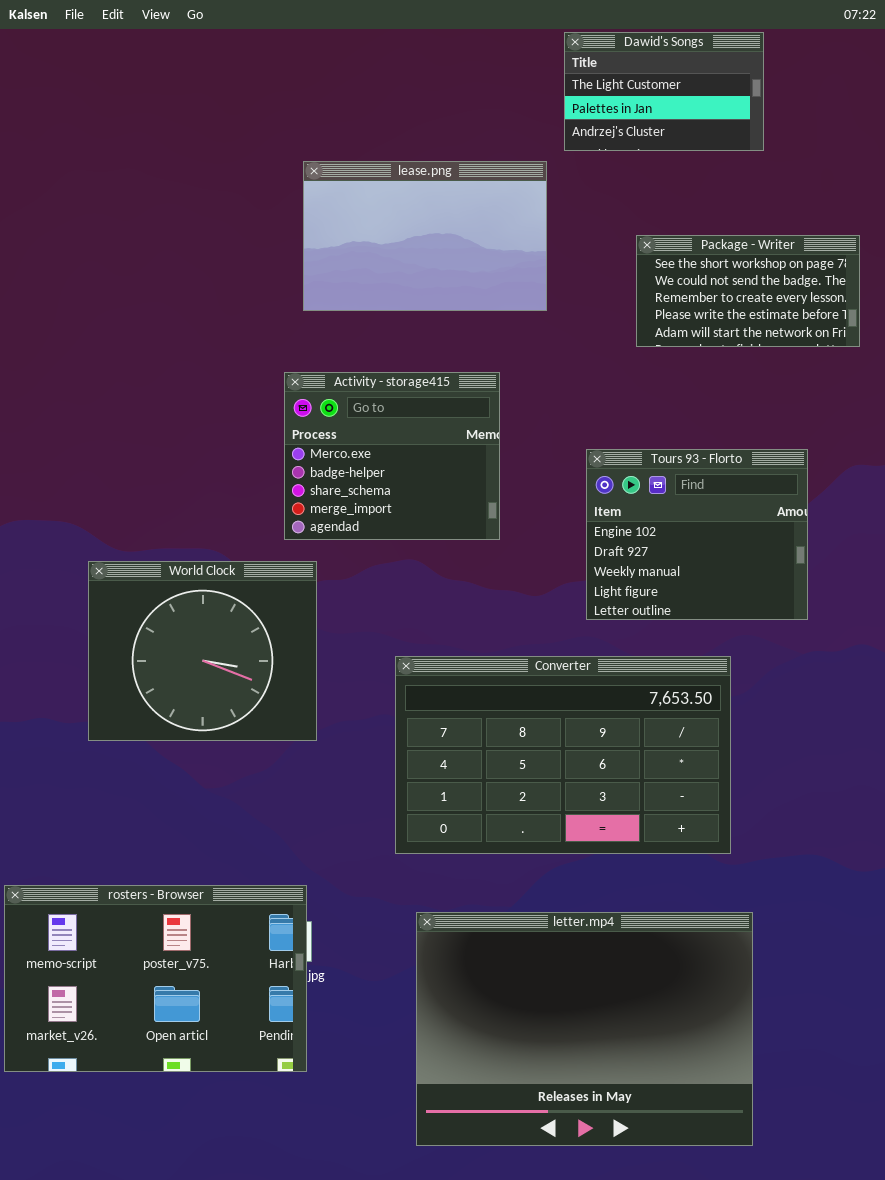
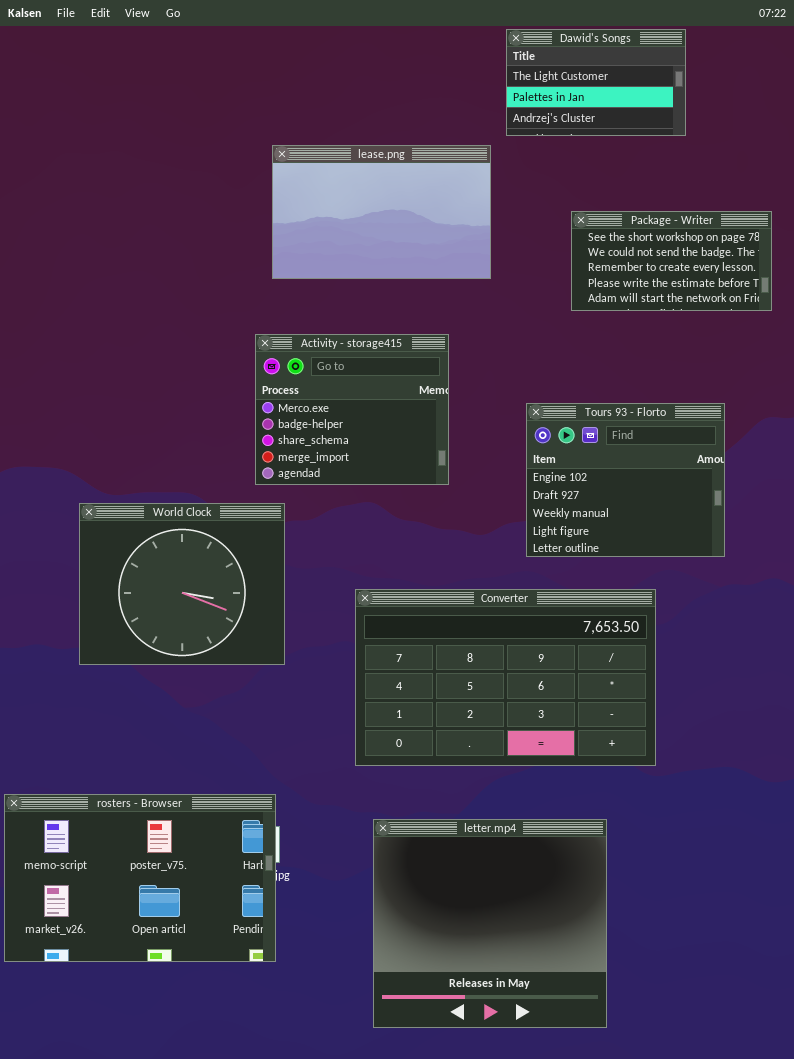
letter.mp4: [416,912,753,1146] -> [373,819,607,1028], resized

